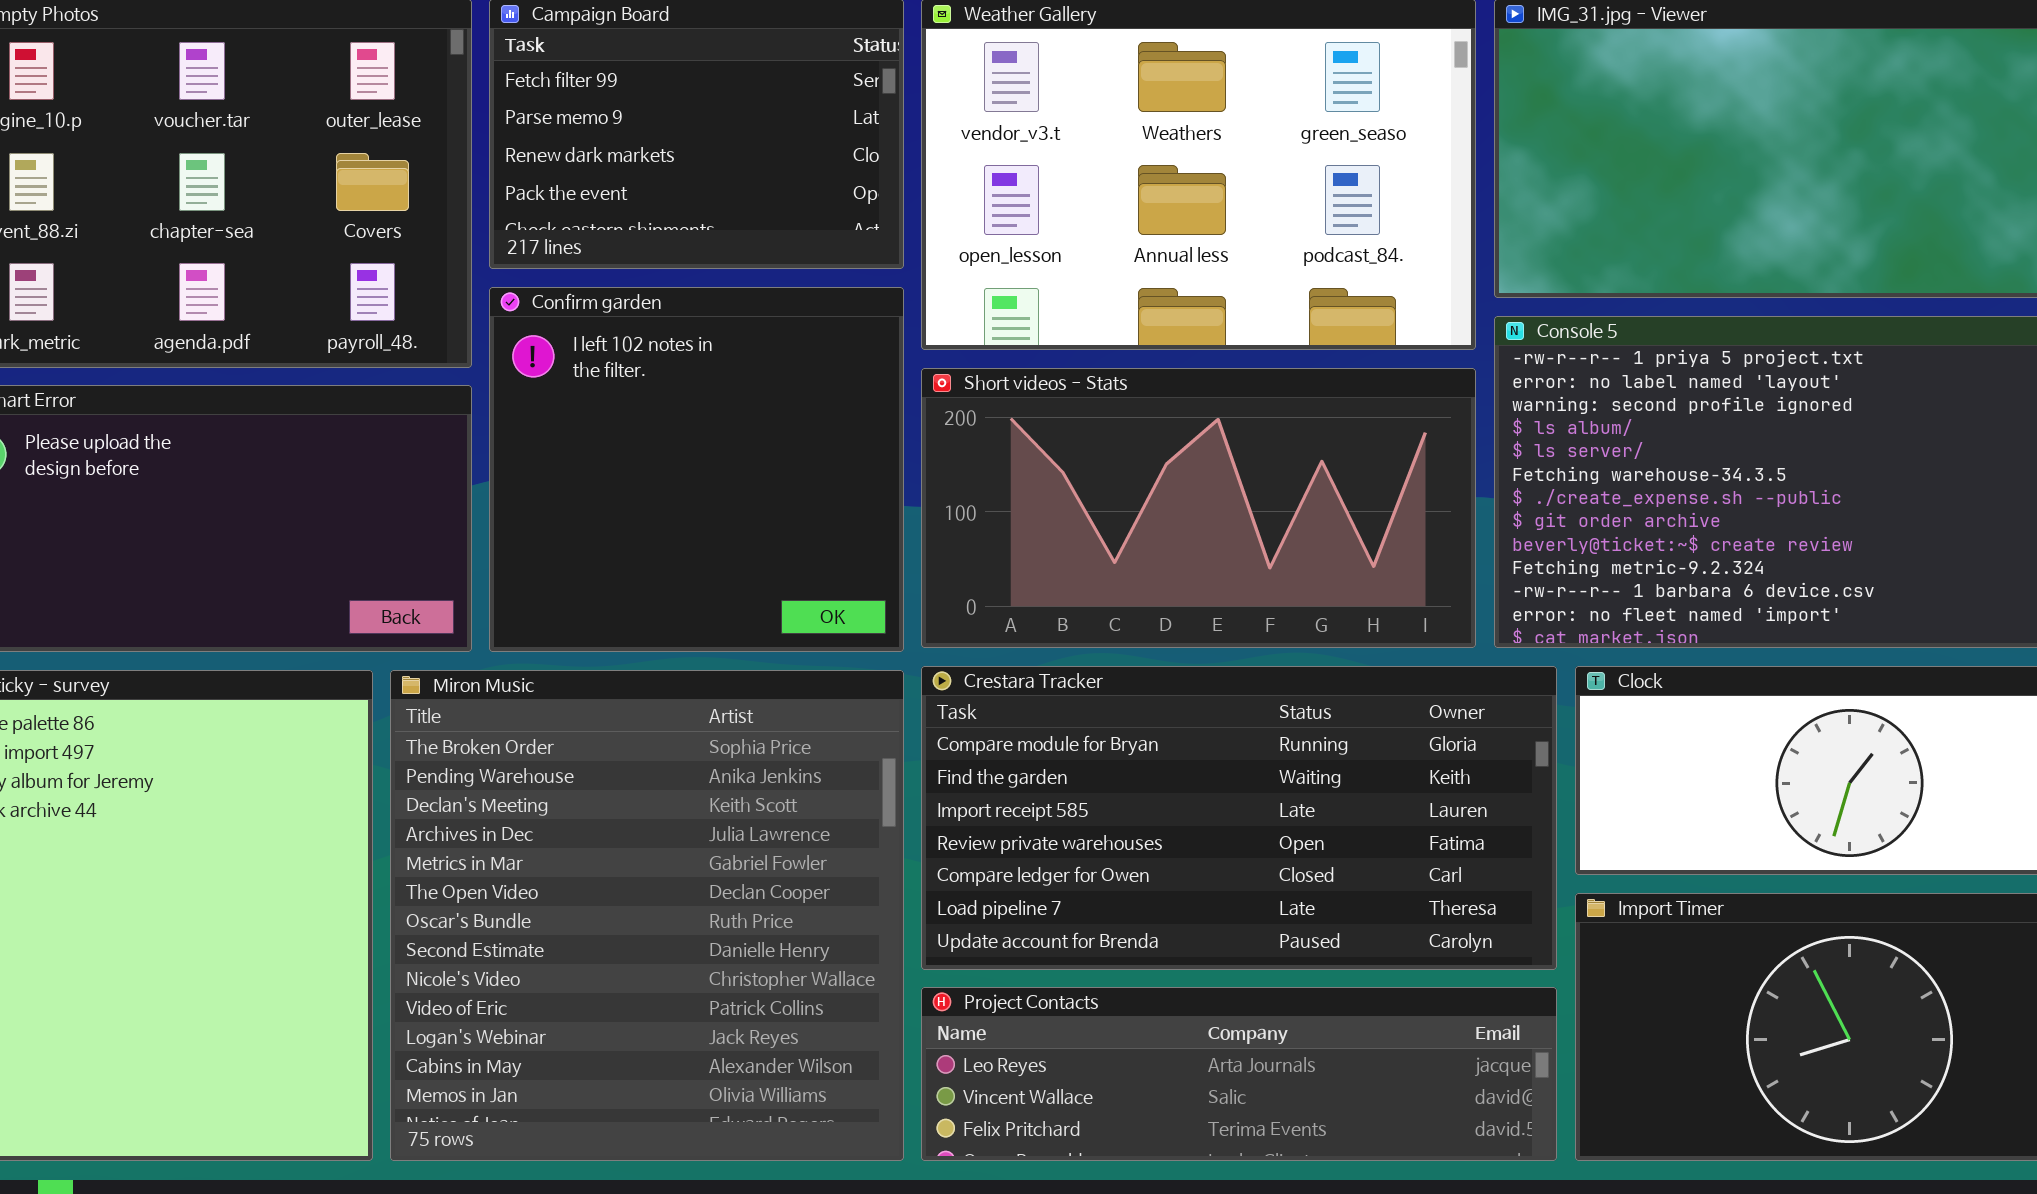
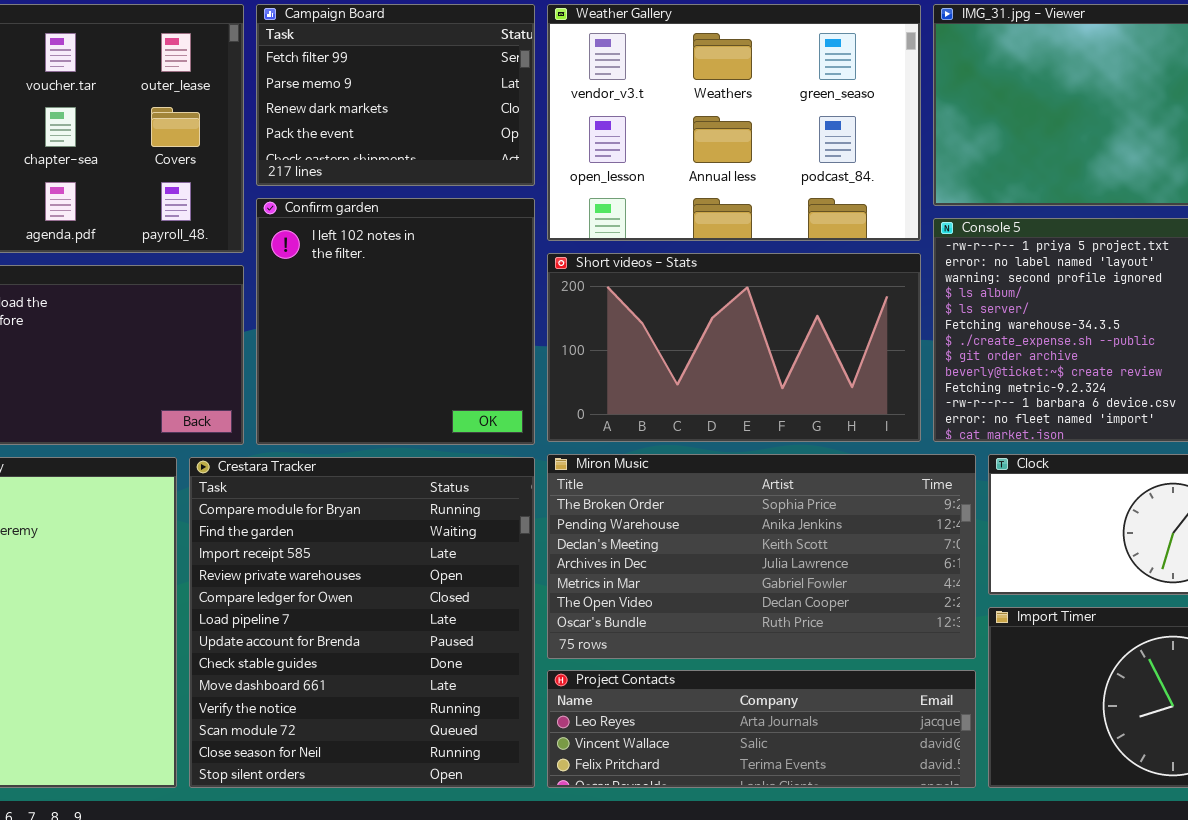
Crestara Tracker: [921,666,1557,970] -> [189,457,535,788], moved, resized
Miron Music: [390,670,904,1161] -> [547,454,976,659], moved, resized

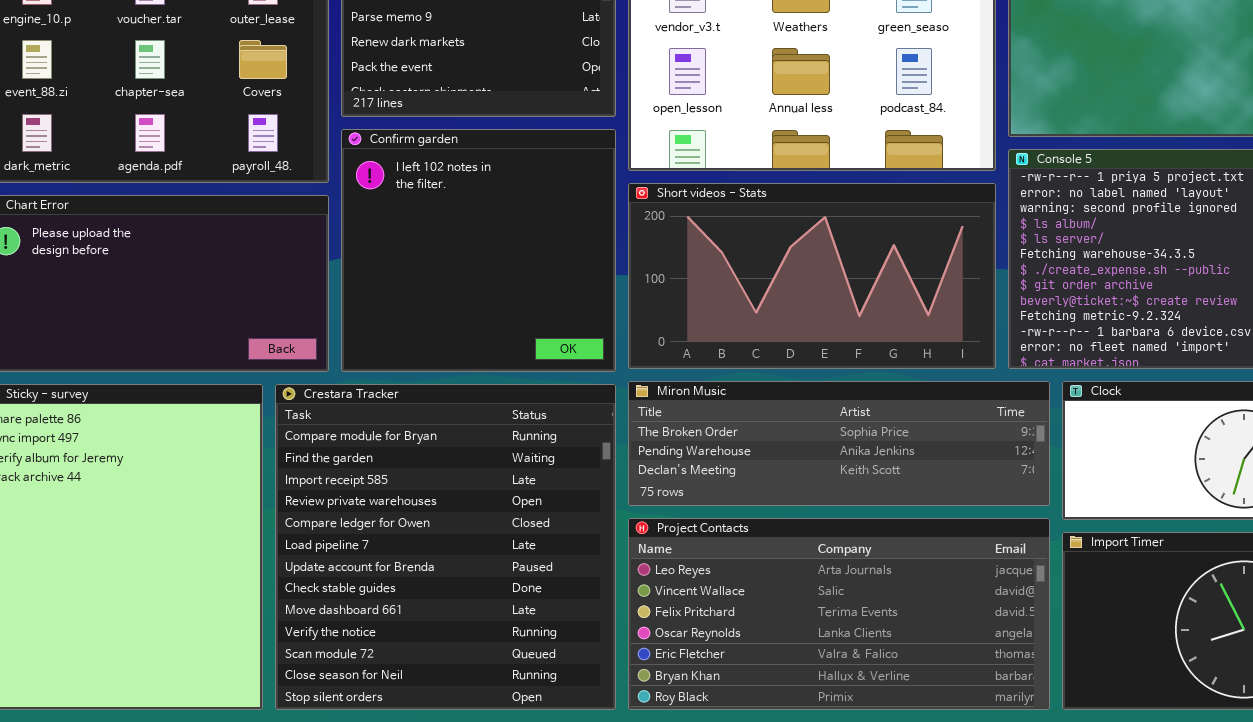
Miron Music: [547,454,976,659] -> [628,381,1050,506], resized
Project Contacts: [547,670,976,788] -> [628,518,1050,710], resized

